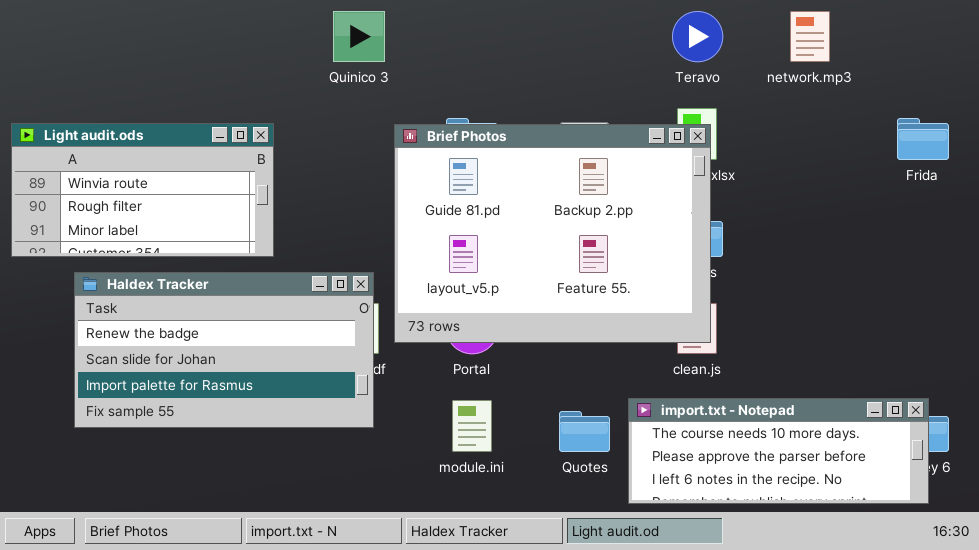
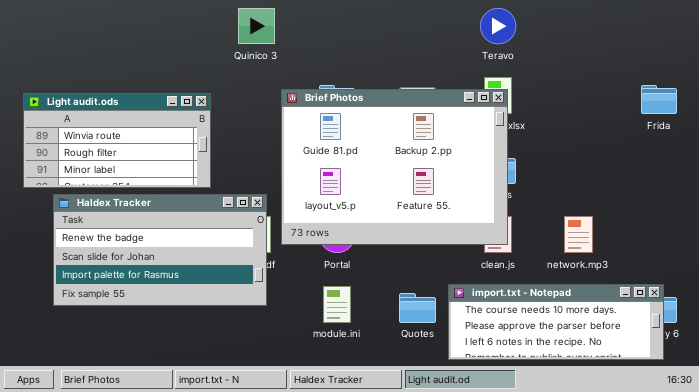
network.mp3: [790,11,830,62] -> [564,216,593,253], moved
Light audit.ods: [11,123,274,257] -> [23,93,211,188], moved

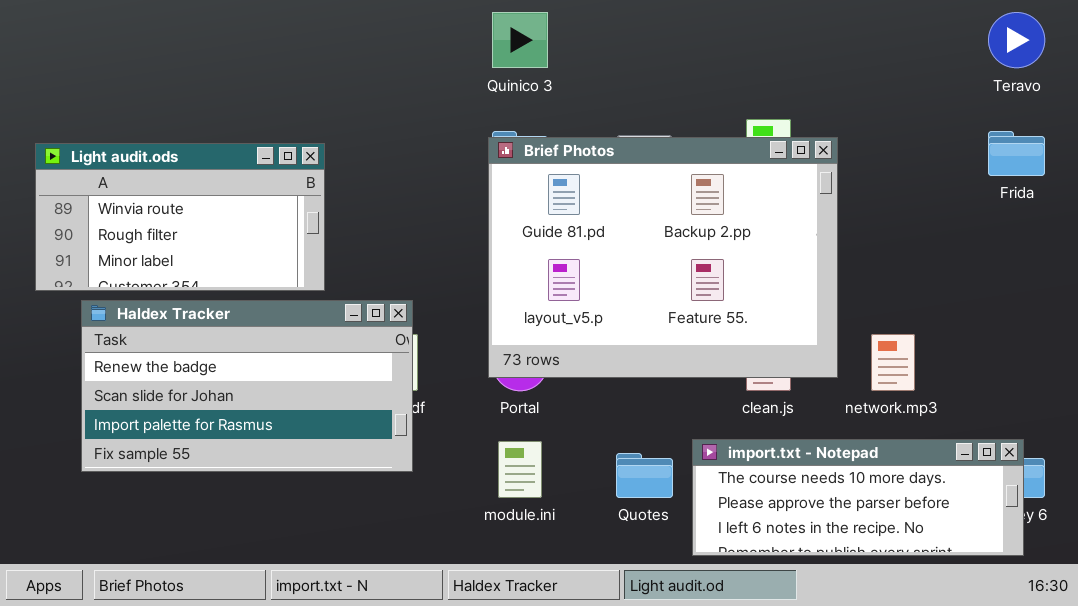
Quinico 3: [238,8,275,44] -> [492,12,548,68], moved
Teravo: [480,8,516,44] -> [988,12,1045,68], moved
Brief Photos: [281,89,508,245] -> [488,137,838,378], moved

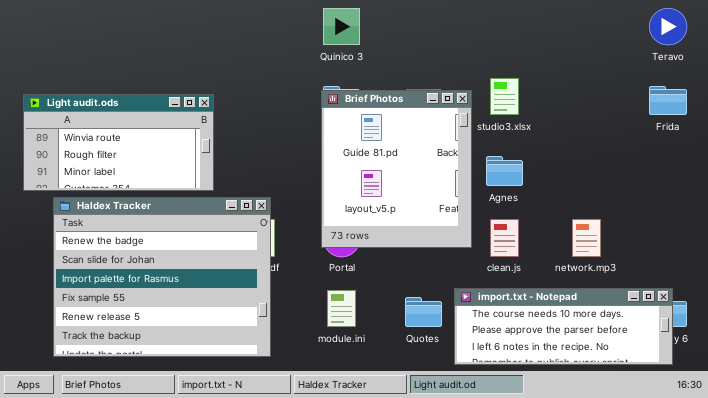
Brief Photos: [488,137,838,378] -> [321,90,472,248], resized
Haldex Tracker: [81,300,413,472] -> [53,197,271,357], resized

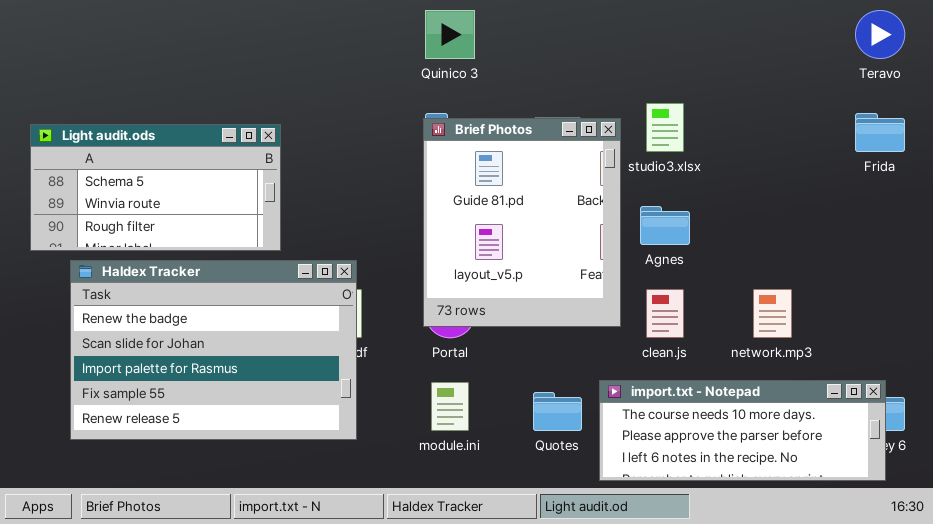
Light audit.ods: [23,94,214,191] -> [30,124,281,251], scrolled up 1 row
Haldex Tracker: [53,197,271,357] -> [70,260,357,440], resized

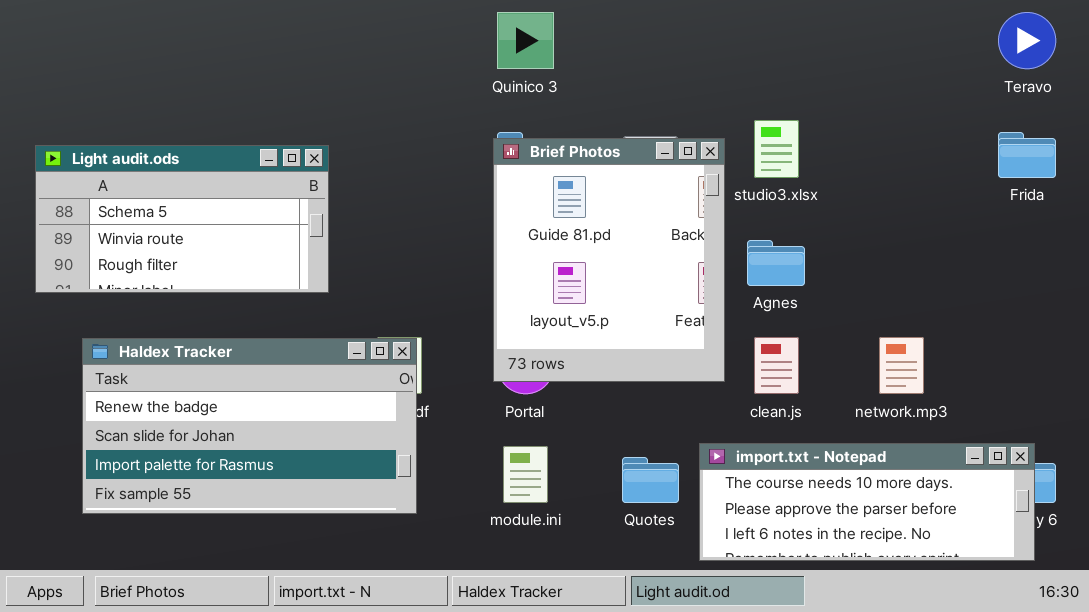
Haldex Tracker: [70,260,357,440] -> [82,338,417,514], resized

